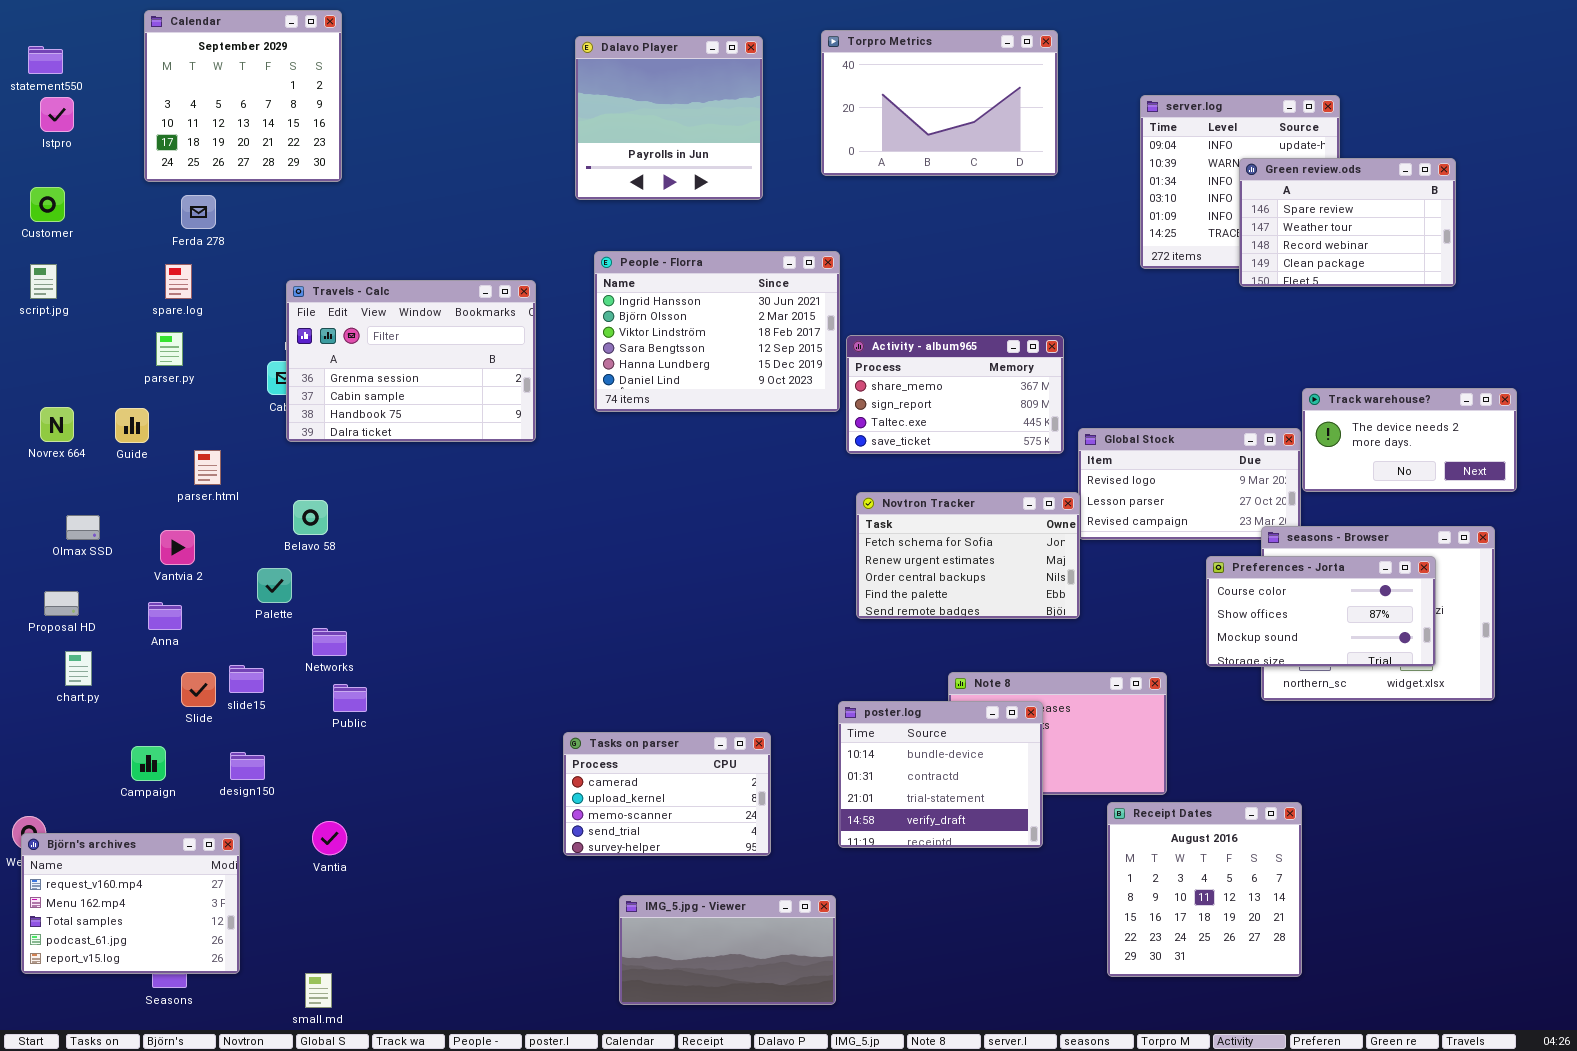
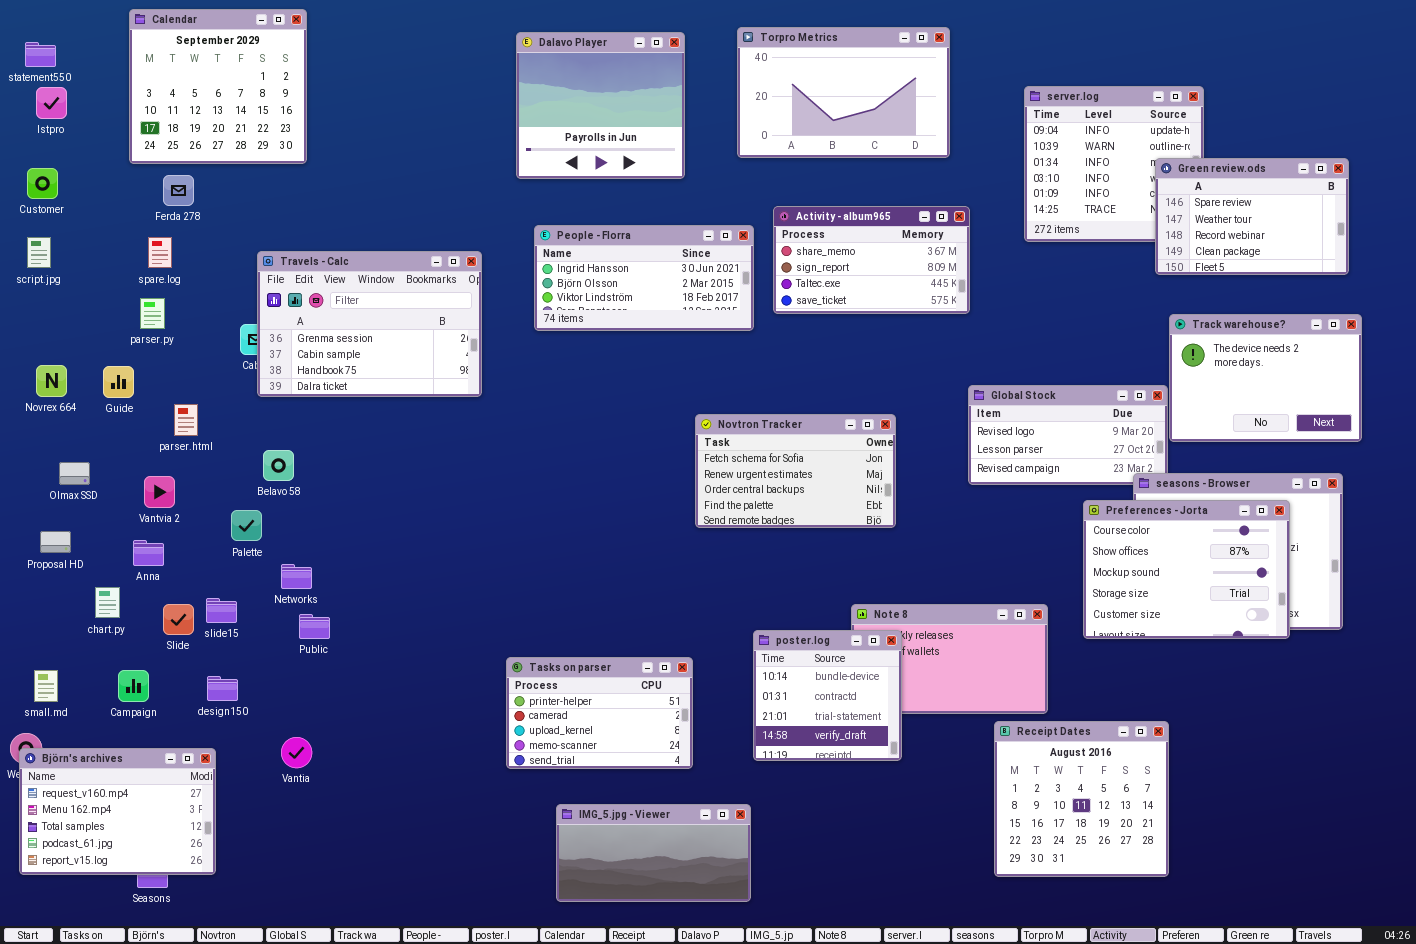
Green review.ods: [1239,158,1456,287] -> [1155,158,1349,275], moved
People - Florra: [594,251,840,412] -> [534,225,754,331], resized
Activity - album965: [846,335,1064,454] -> [773,206,970,314], moved
Track warehouse?: [1302,388,1517,492] -> [1169,314,1362,442], resized
Novtron Tracker: [856,492,1080,619] -> [695,414,896,528], moved
Preferences - Jorta: [1206,556,1436,667] -> [1083,500,1290,639], resized
chart.py: [65,651,92,686] -> [95,587,120,618], moved
poster.log: [838,701,1043,848] -> [753,630,902,761], resized
Tasks on parser: [563,732,771,856] -> [506,657,693,769], scrolled up 1 row
small.md: [305,973,332,1008] -> [34,670,58,702], moved

